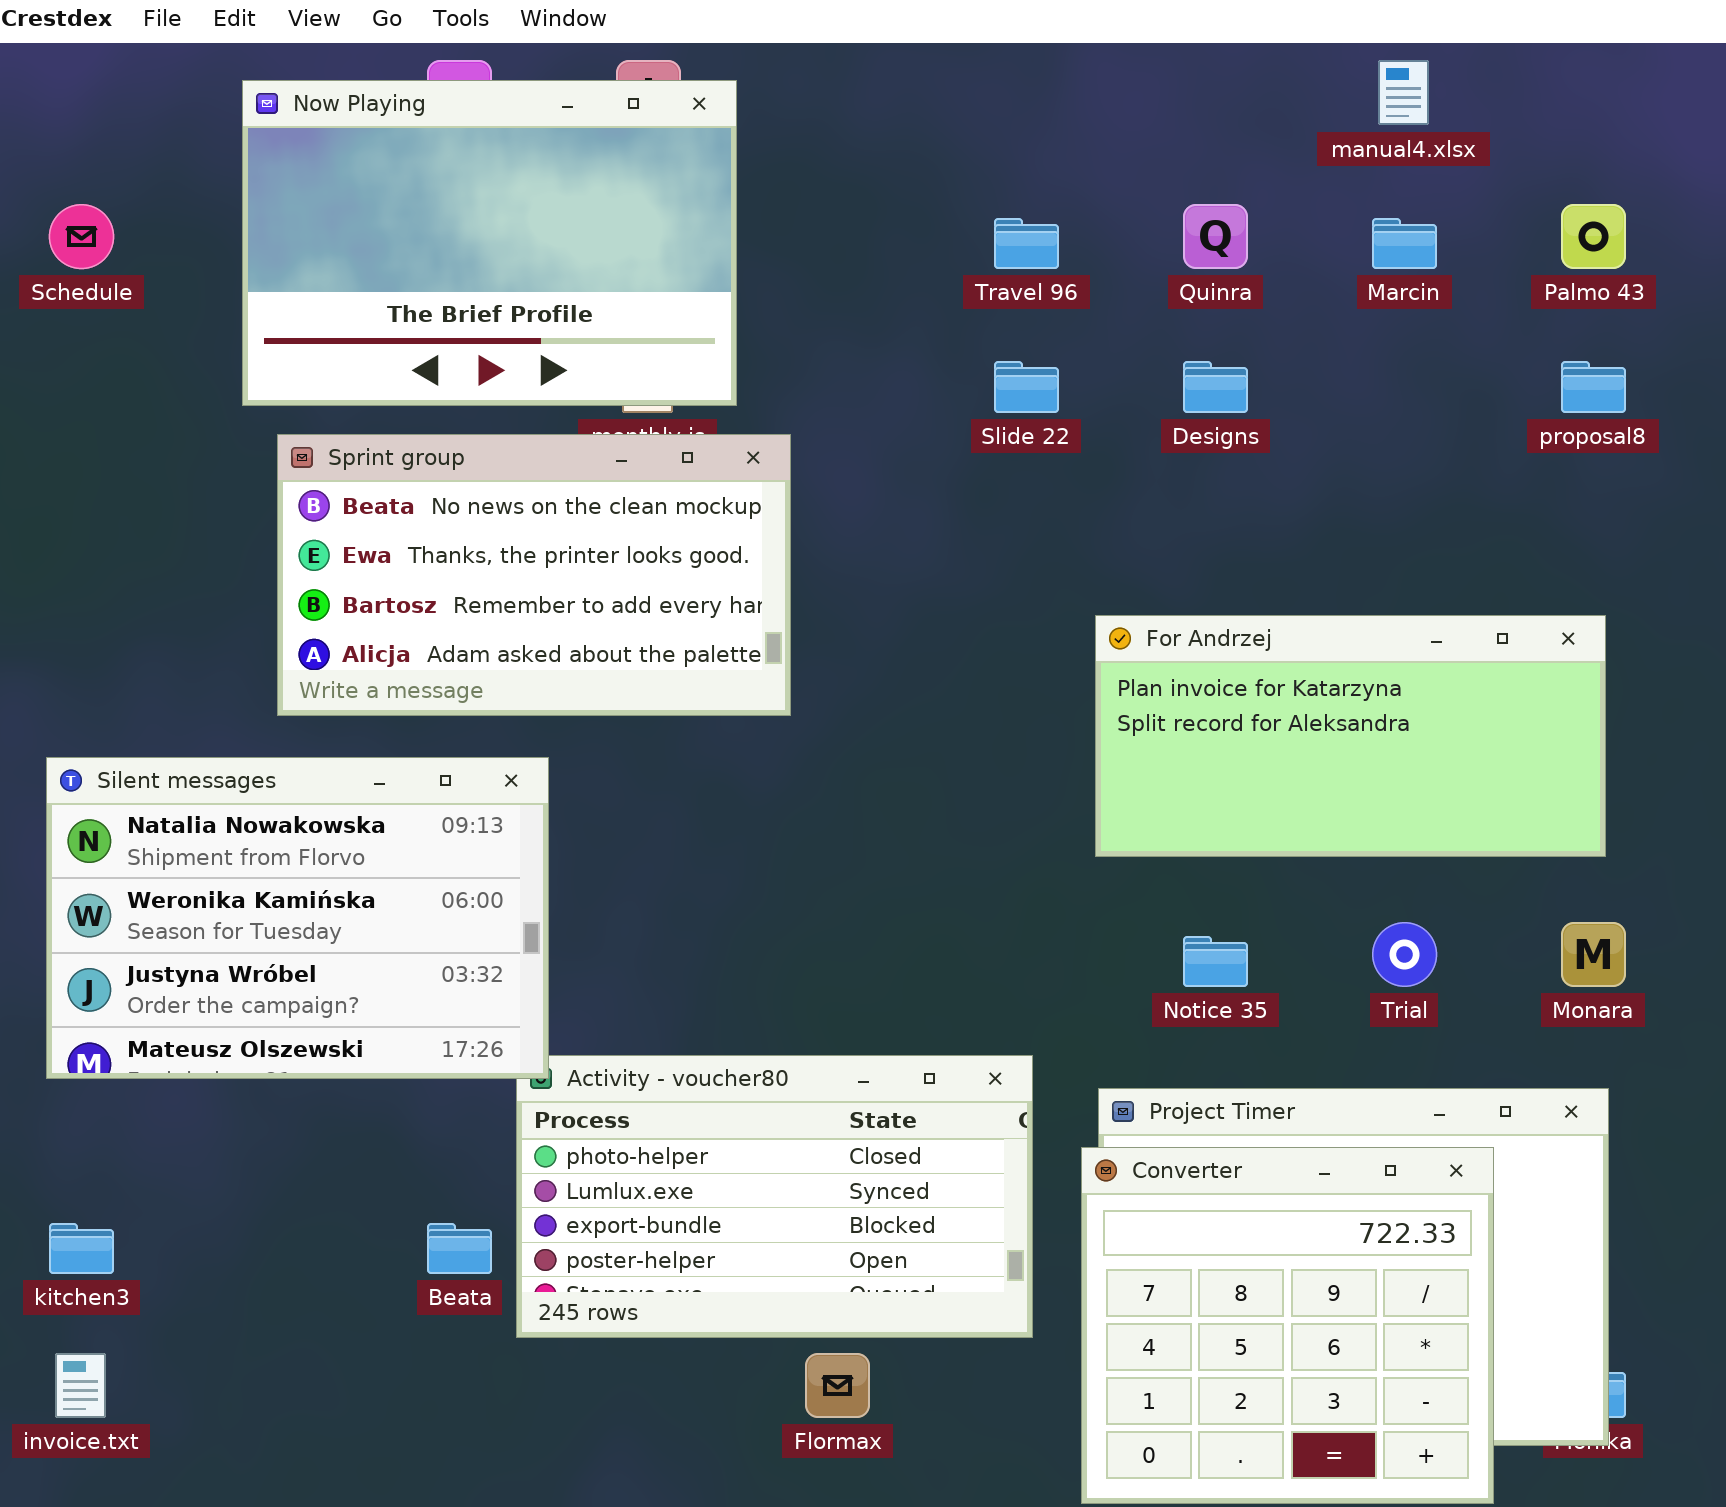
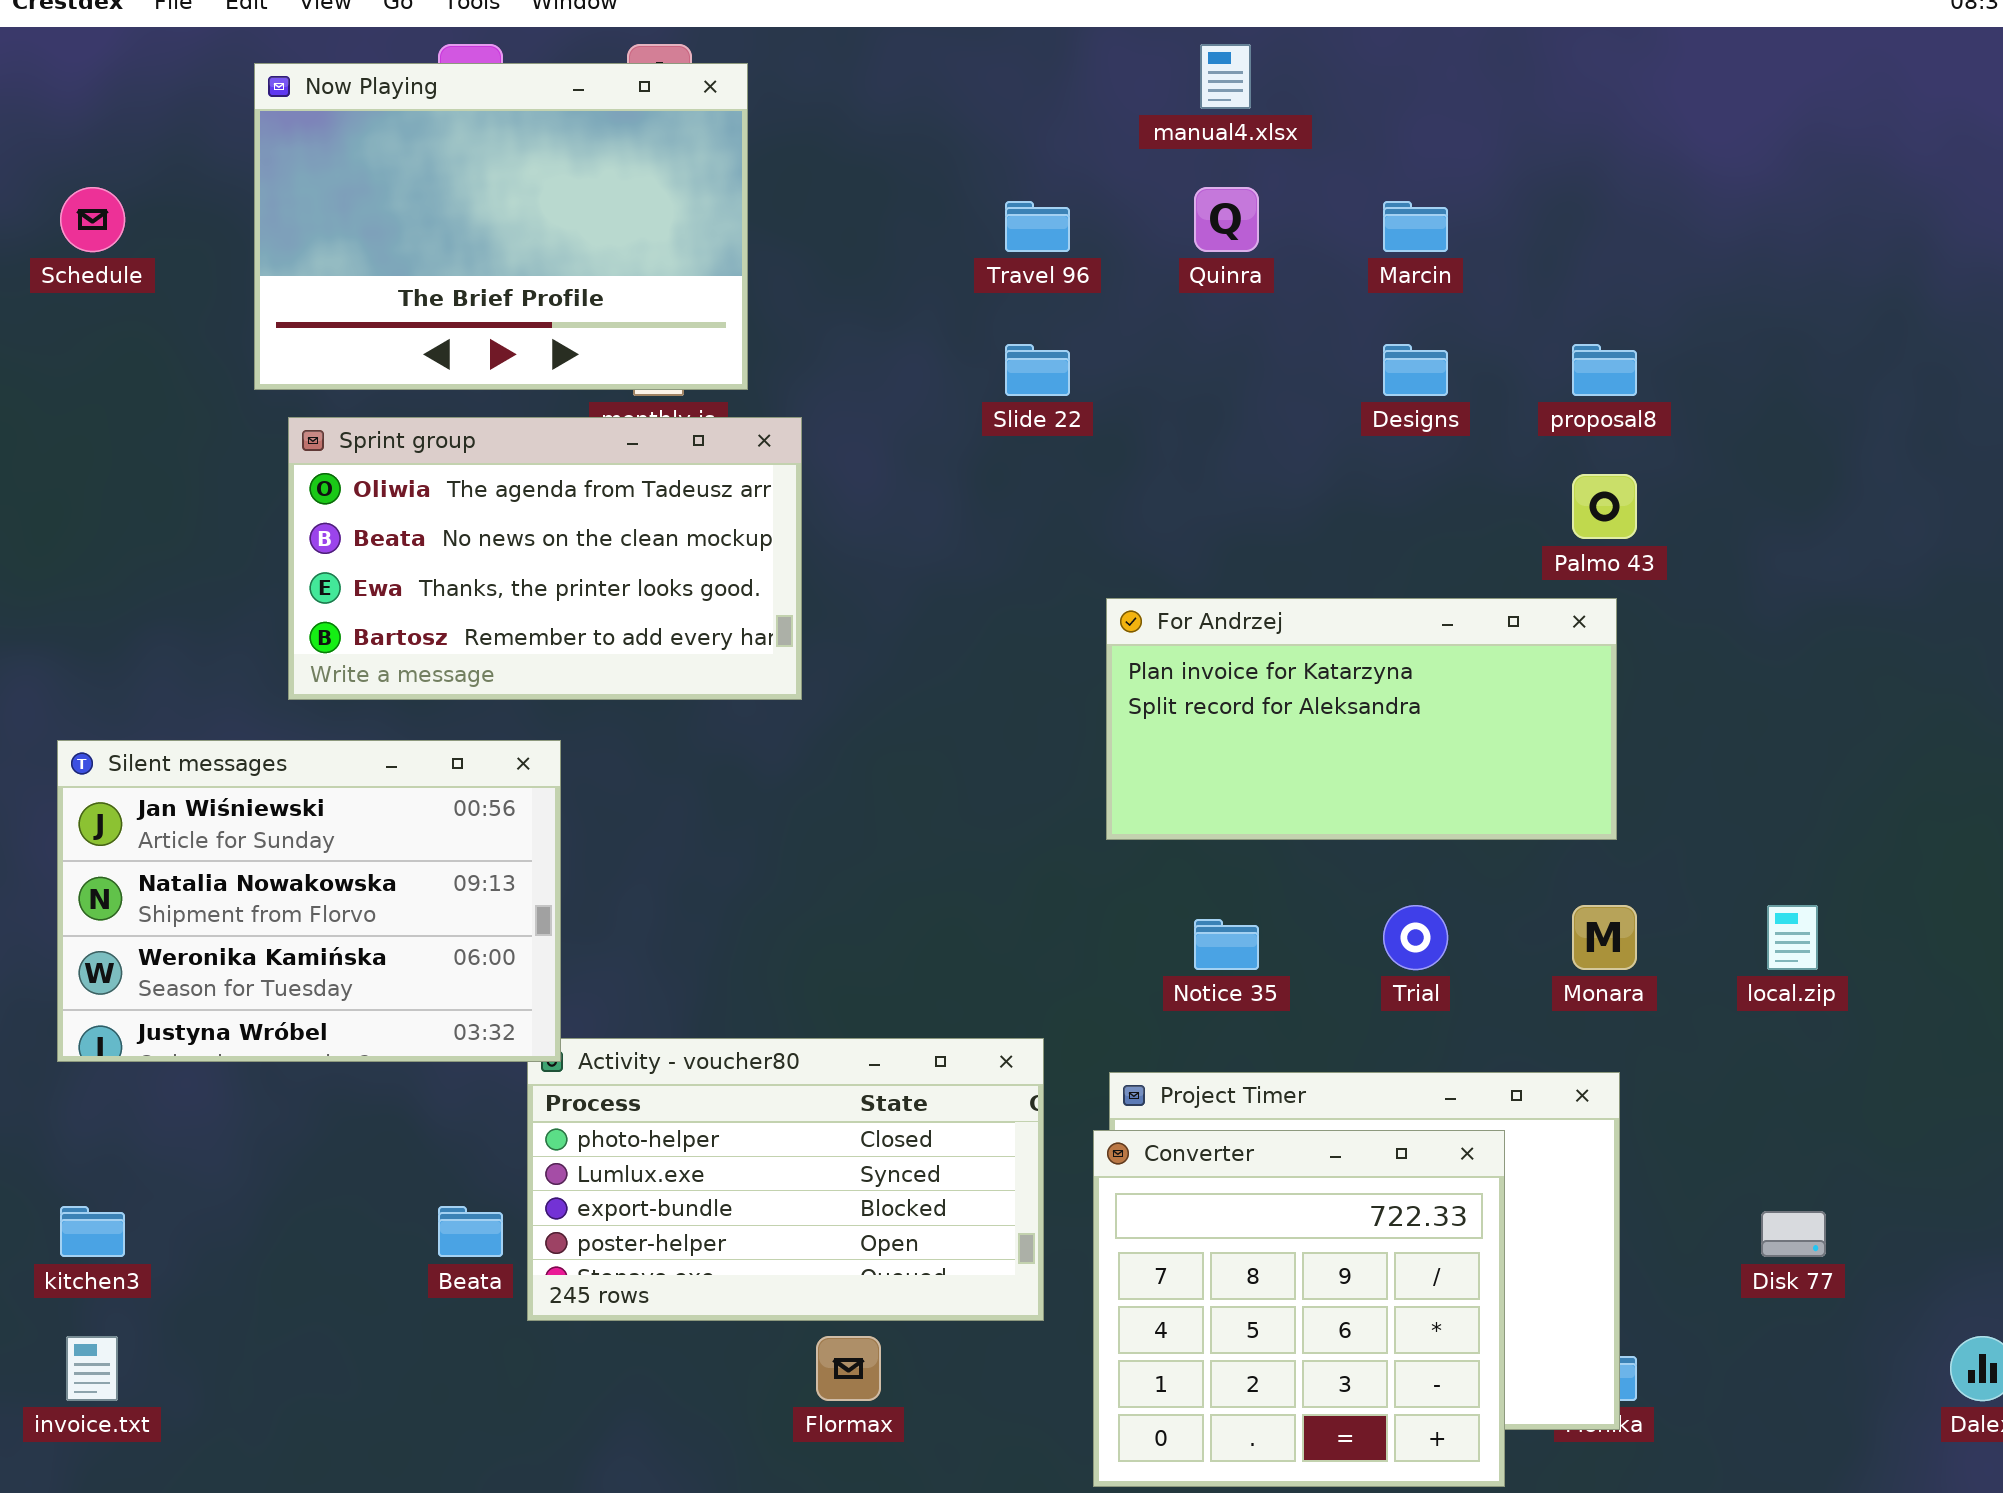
manual4.xlsx: [1378,60,1429,125] -> [1200,44,1251,109], moved
Palmo 43: [1561,204,1626,269] -> [1572,474,1637,539], moved
Designs: [1183,361,1248,413] -> [1383,344,1448,396], moved
Sprint group: [277,434,791,716] -> [288,417,802,700], scrolled up 1 row
Silent messages: [46,757,549,1079] -> [57,740,561,1062], scrolled up 1 row

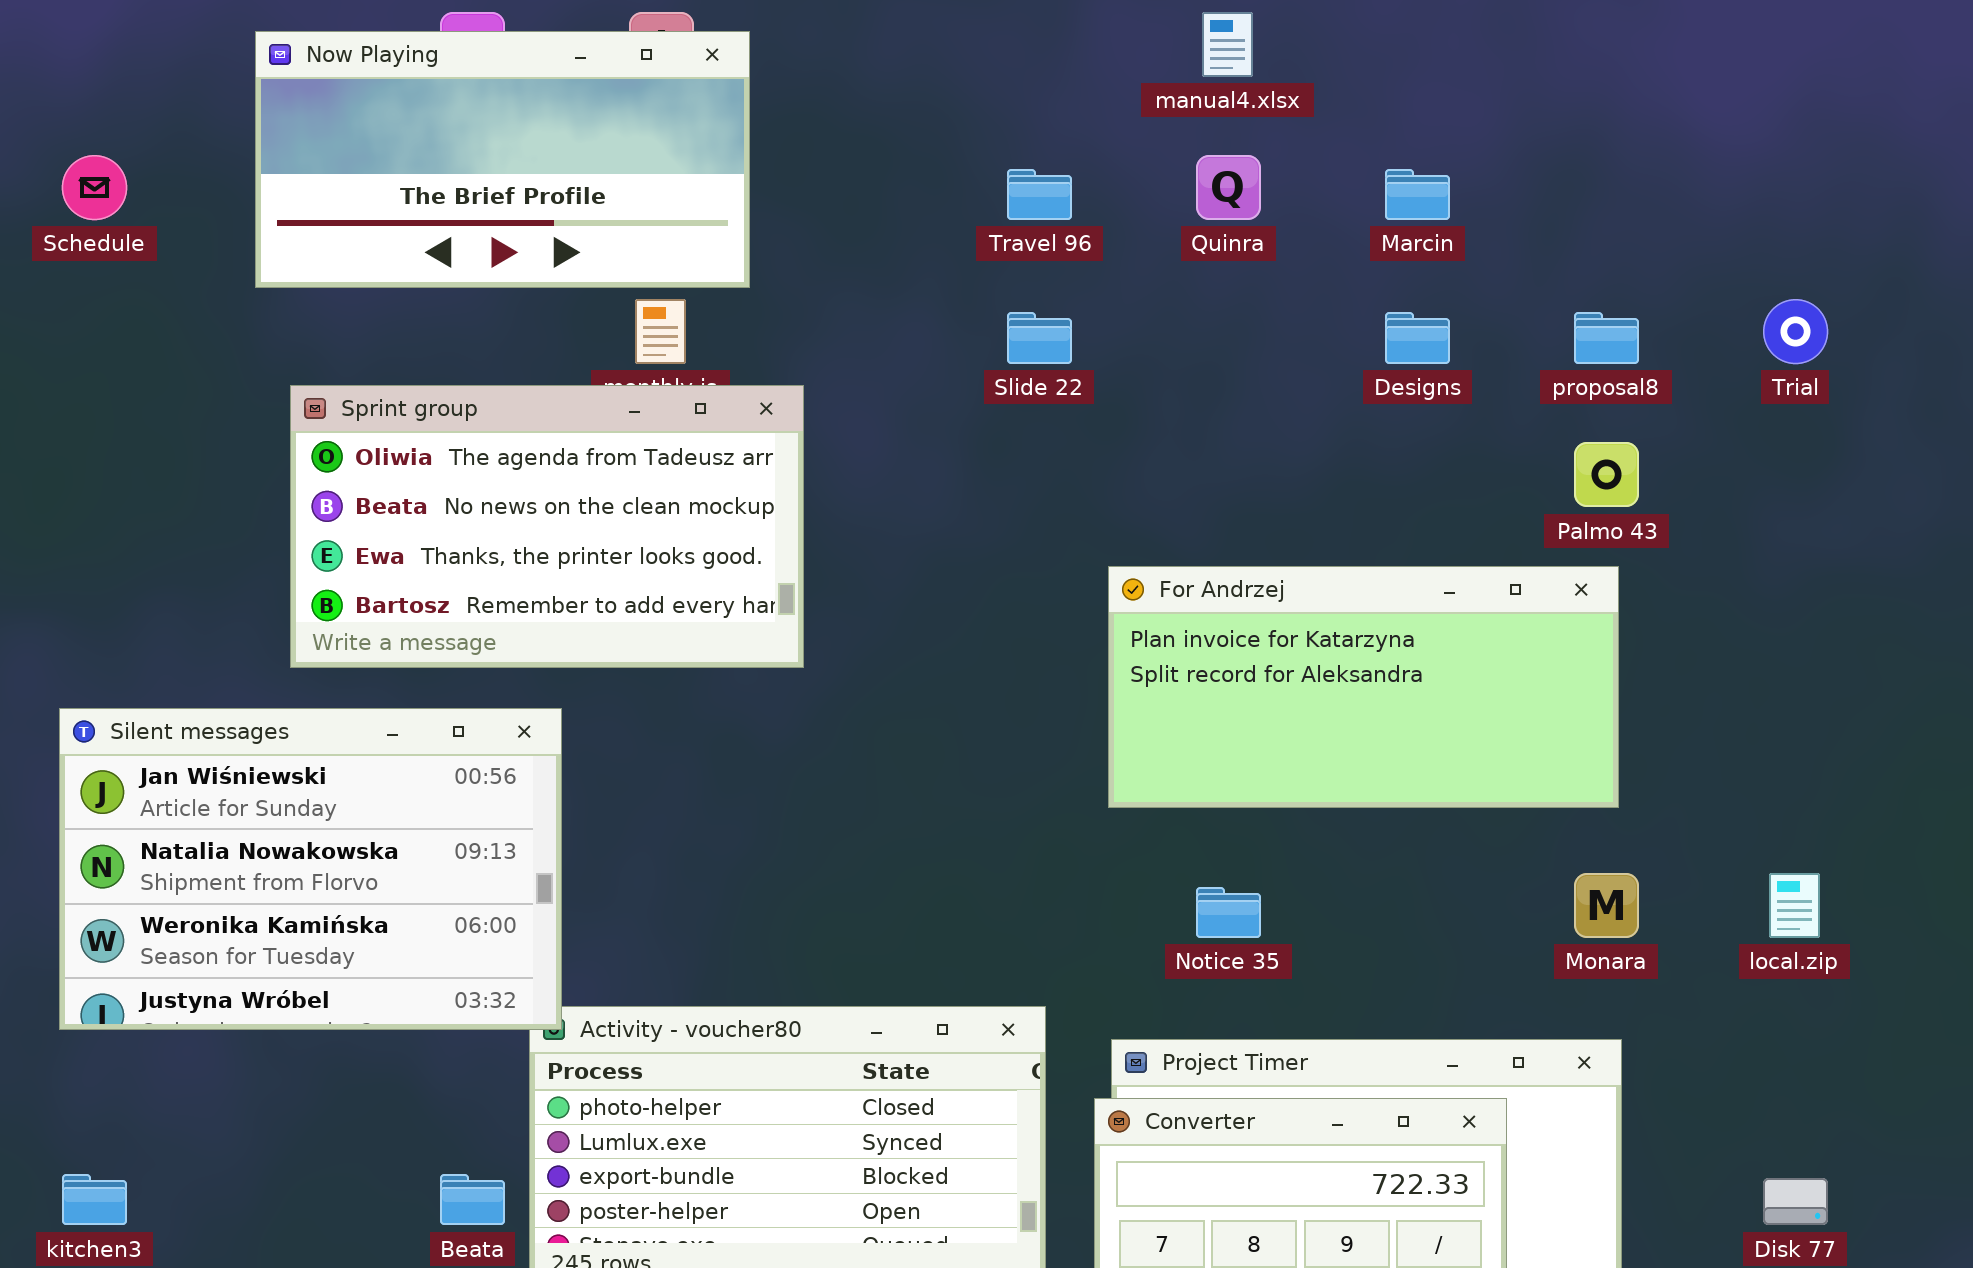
Now Playing: [254,63,748,390] -> [255,31,750,288], resized
Trial: [1383,905,1448,970] -> [1763,299,1828,364], moved

